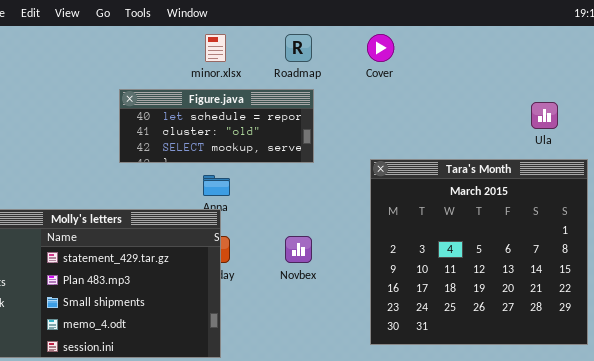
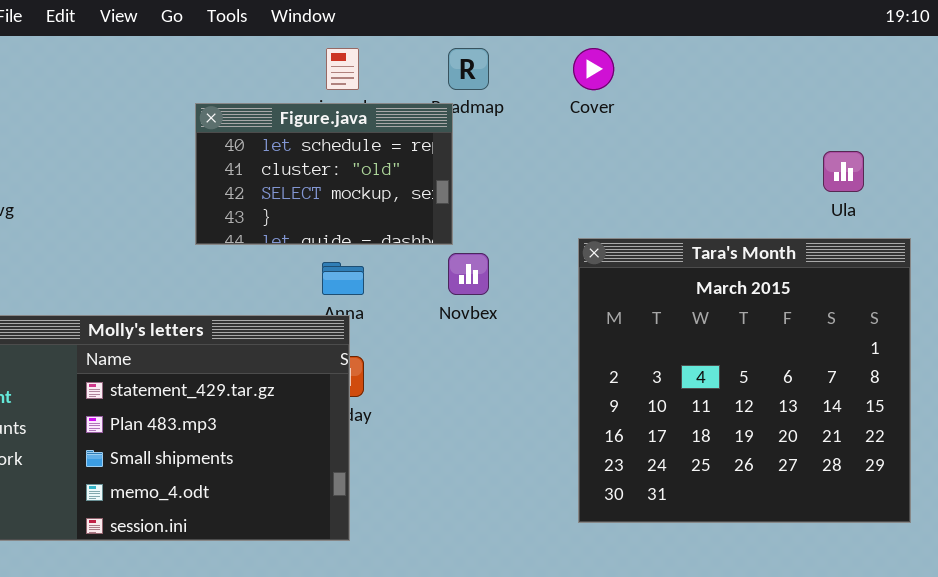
Figure.java: [119,89,314,163] -> [195,103,453,245], resized
Novbex: [285,236,312,263] -> [448,253,489,295], moved

